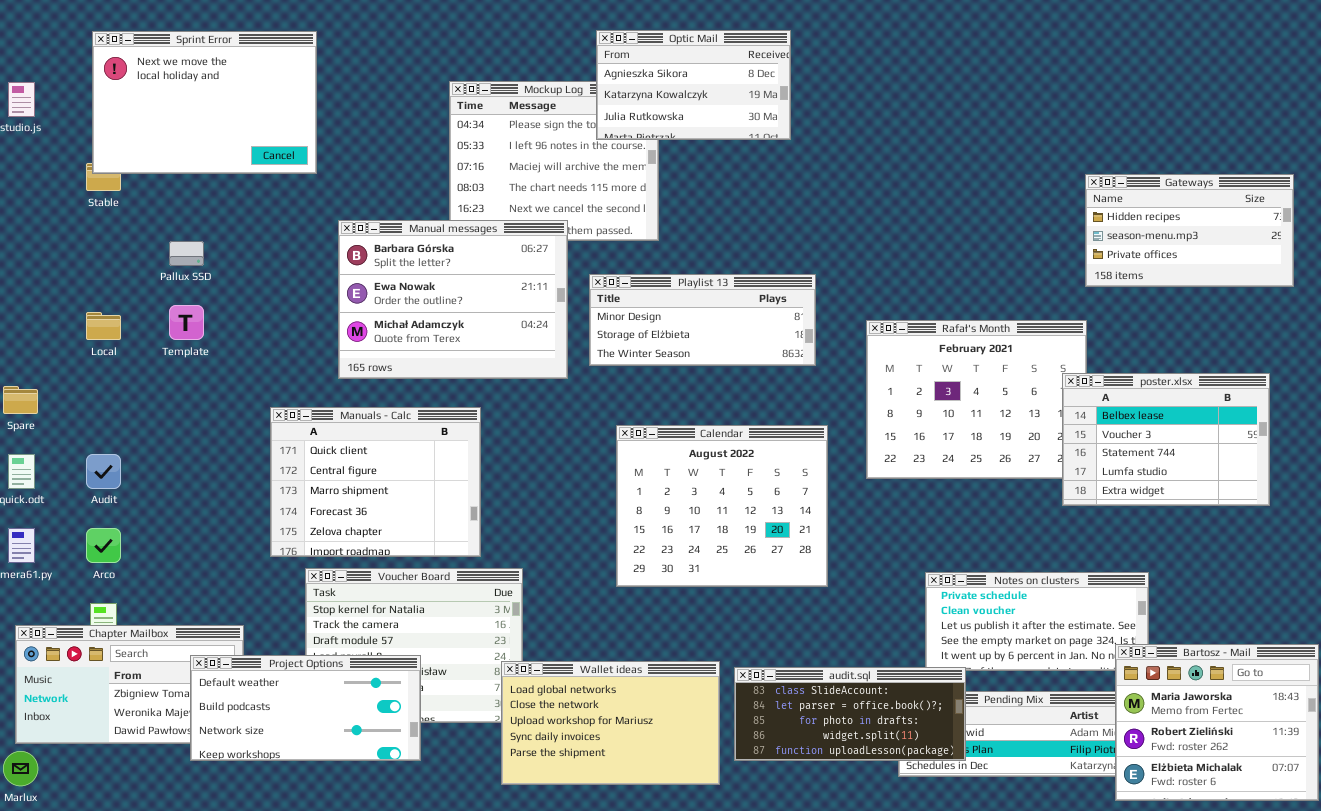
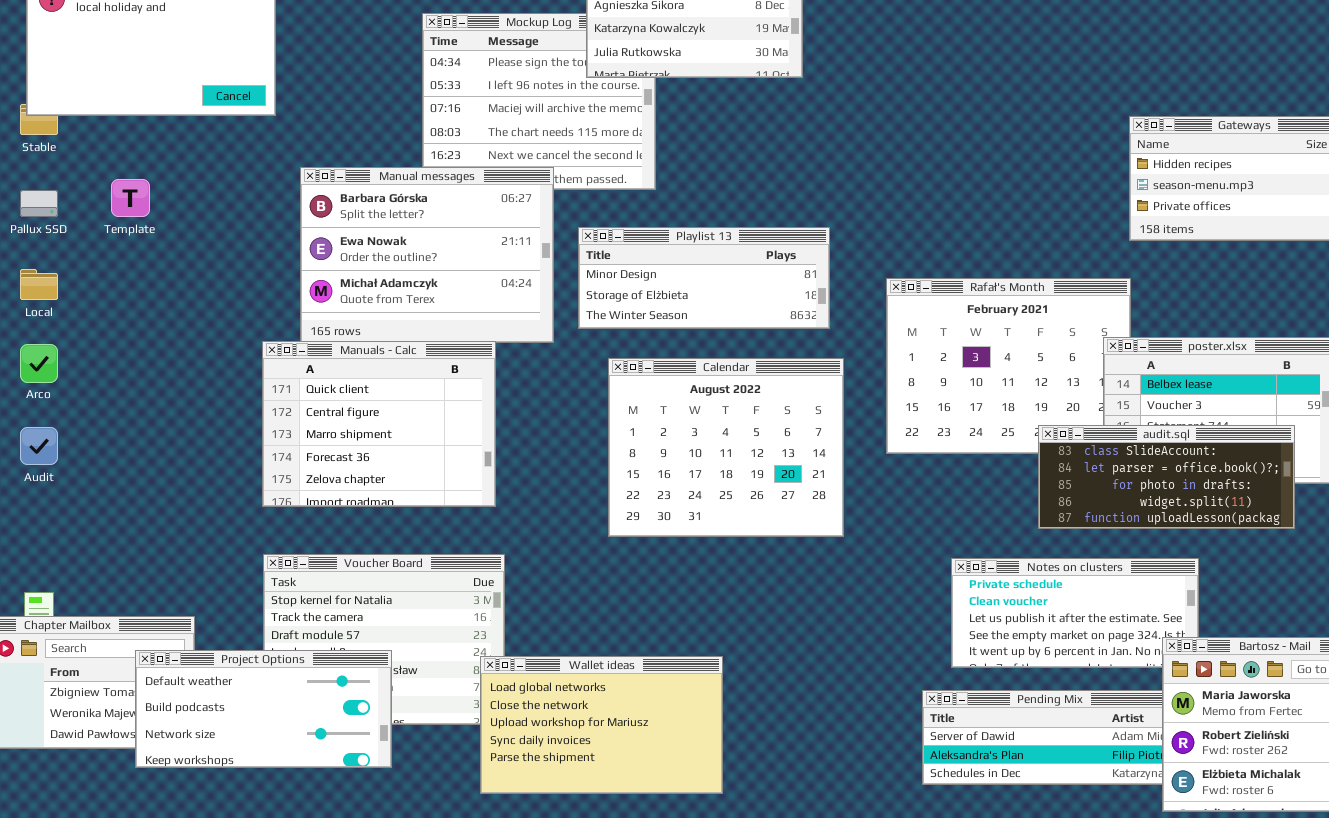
Pallux SSD: [169,241,204,266] -> [20,190,58,217], moved
Template: [169,305,204,340] -> [111,179,150,217], moved
Manuals - Calc: [270,407,481,557] -> [262,341,496,507], moved
Calendar: [616,425,828,587] -> [608,358,844,537], moved
Arco: [86,528,121,563] -> [20,344,58,383], moved
audit.sql: [734,667,966,761] -> [1038,425,1295,529], moved

